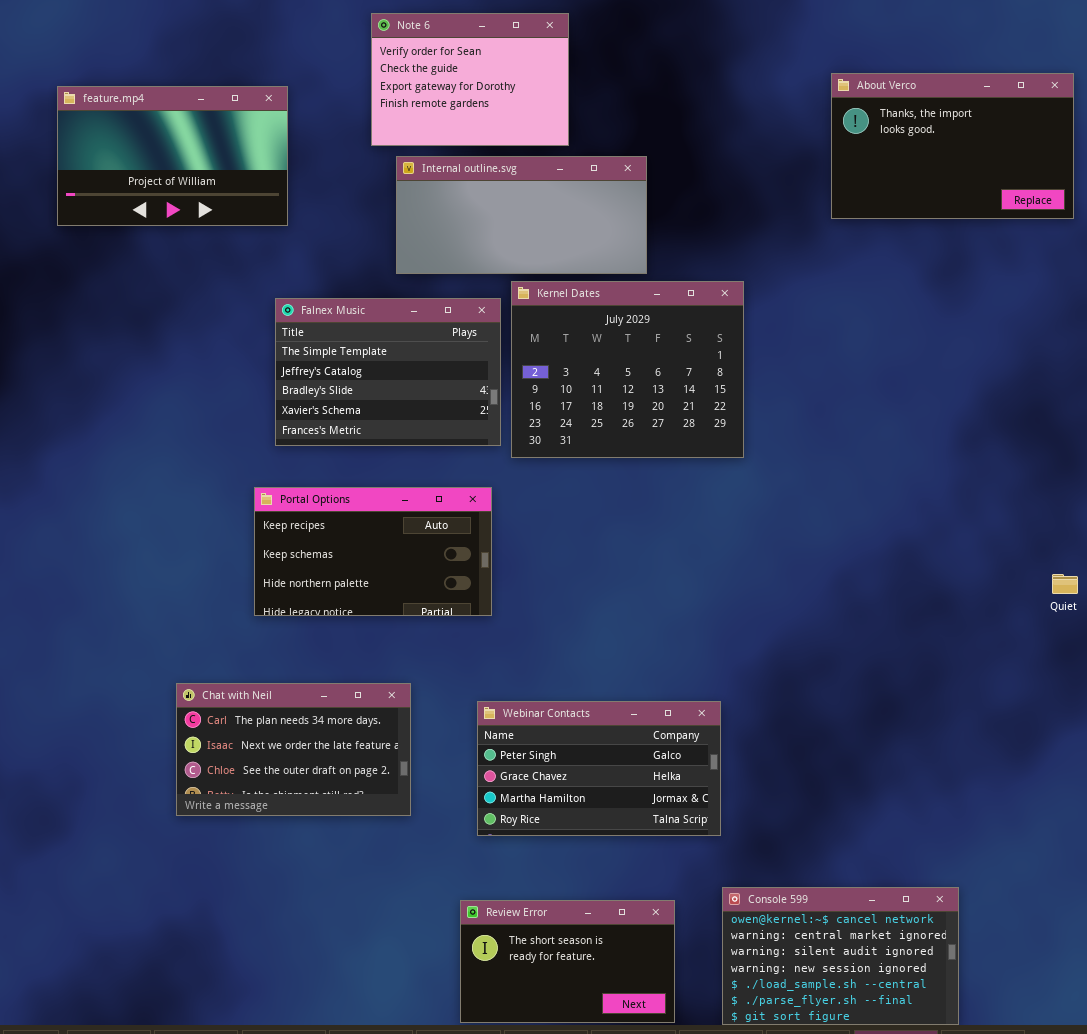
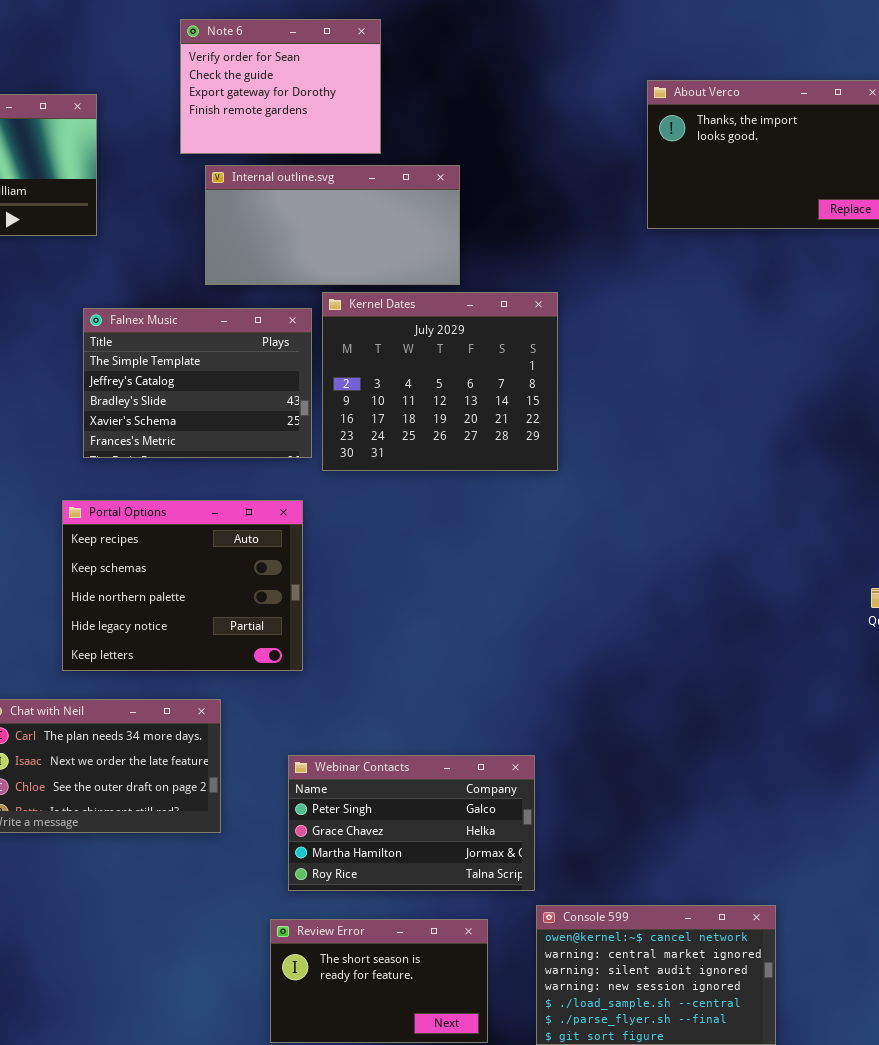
Portal Options: [254,487,492,616] -> [62,500,303,671], resized
Webinar Contacts: [477,701,721,836] -> [288,755,535,891], moved

